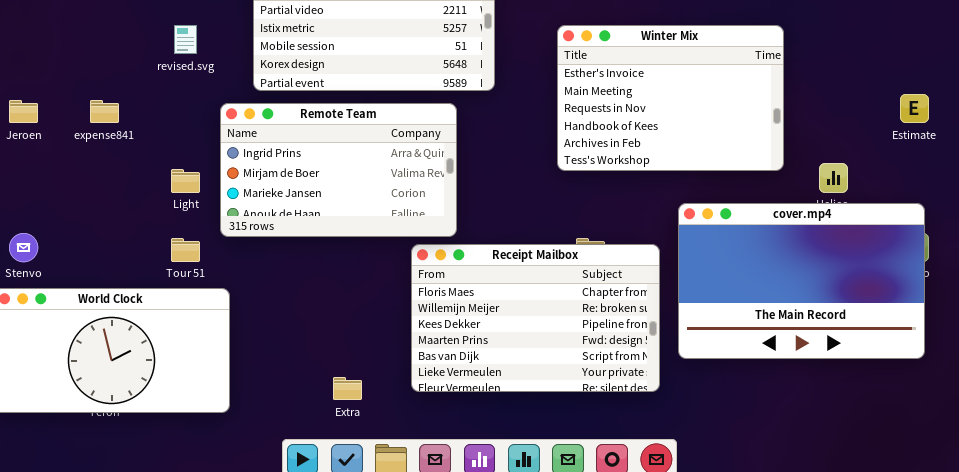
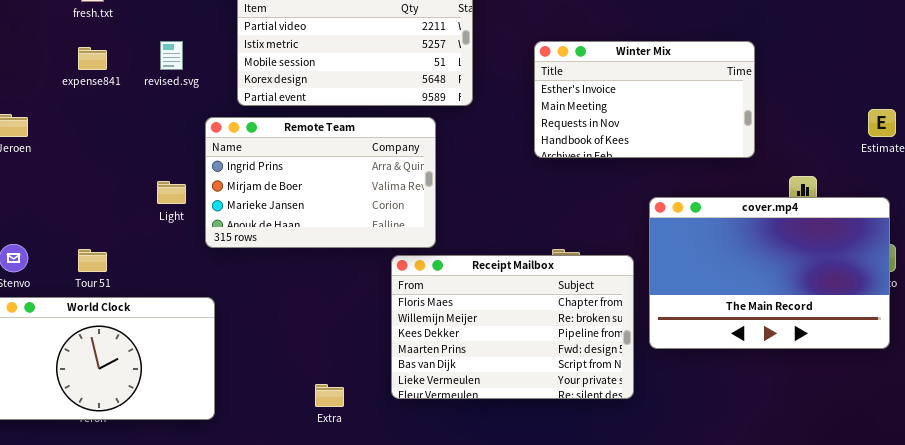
Winter Mix: [557,25,784,171] -> [534,41,755,158], resized
expense841: [90,100,119,123] -> [78,47,107,70], moved
cover.mp4: [678,203,925,359] -> [649,197,890,349], moved
Tour 51: [171,238,200,262] -> [78,249,107,272], moved

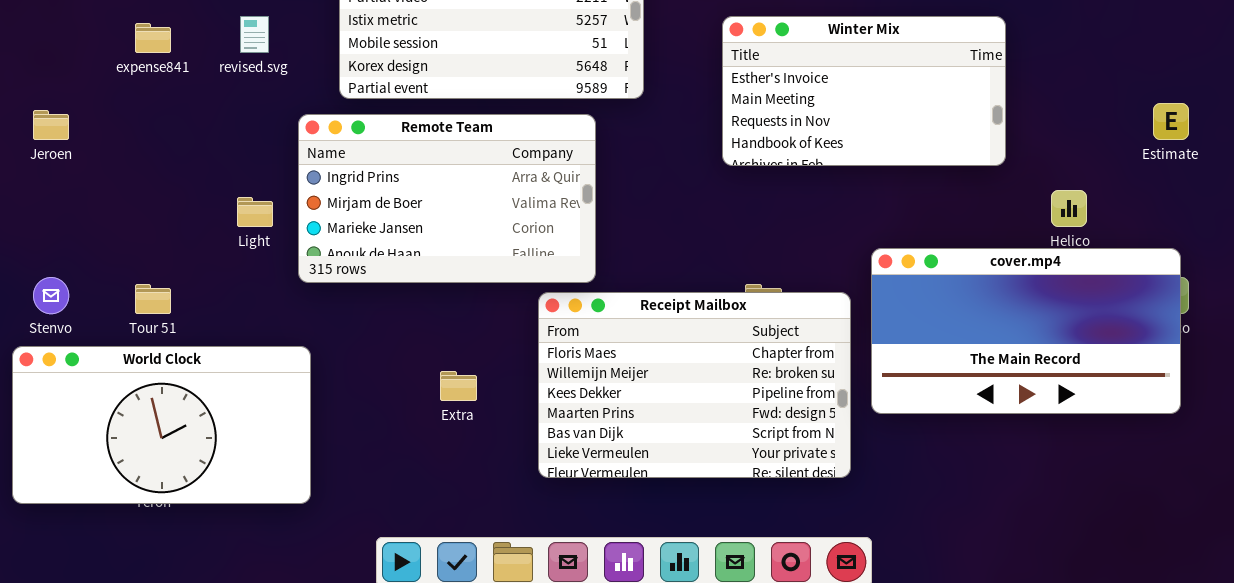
cover.mp4: [649,197,890,349] -> [871,248,1181,414], resized
Extra: [315,384,344,407] -> [440,371,477,401], moved

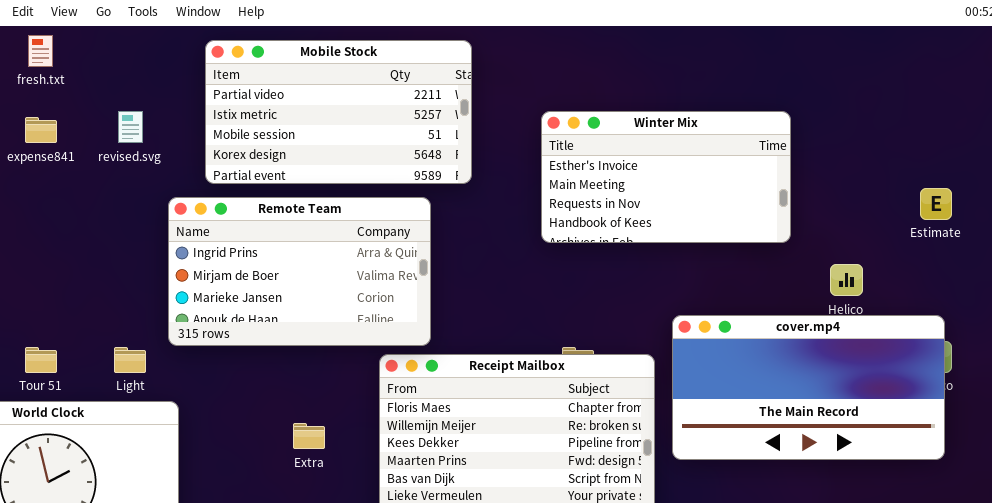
Light: [237,197,273,227] -> [114,347,146,373], moved

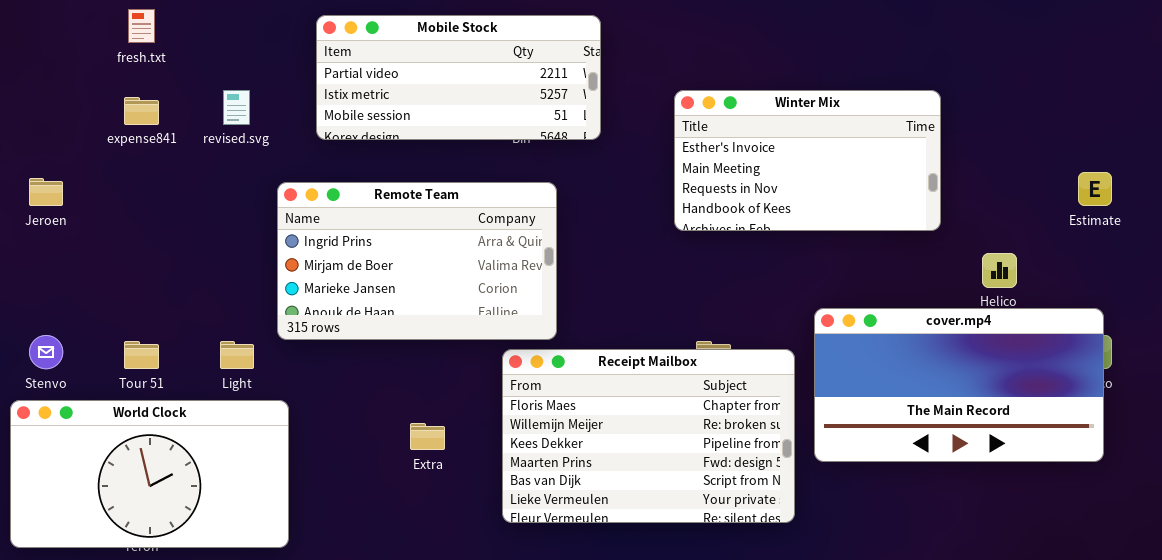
Mobile Stock: [205,40,472,184] -> [316,15,601,140], resized

